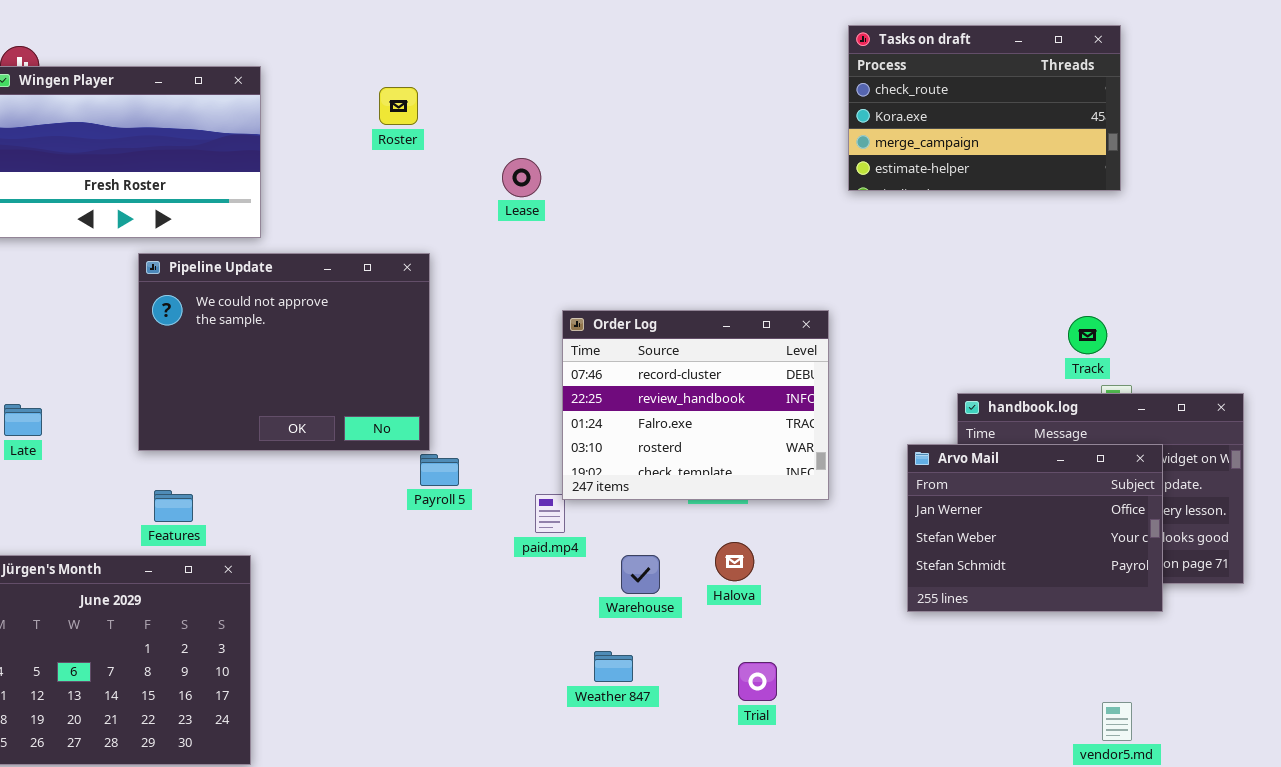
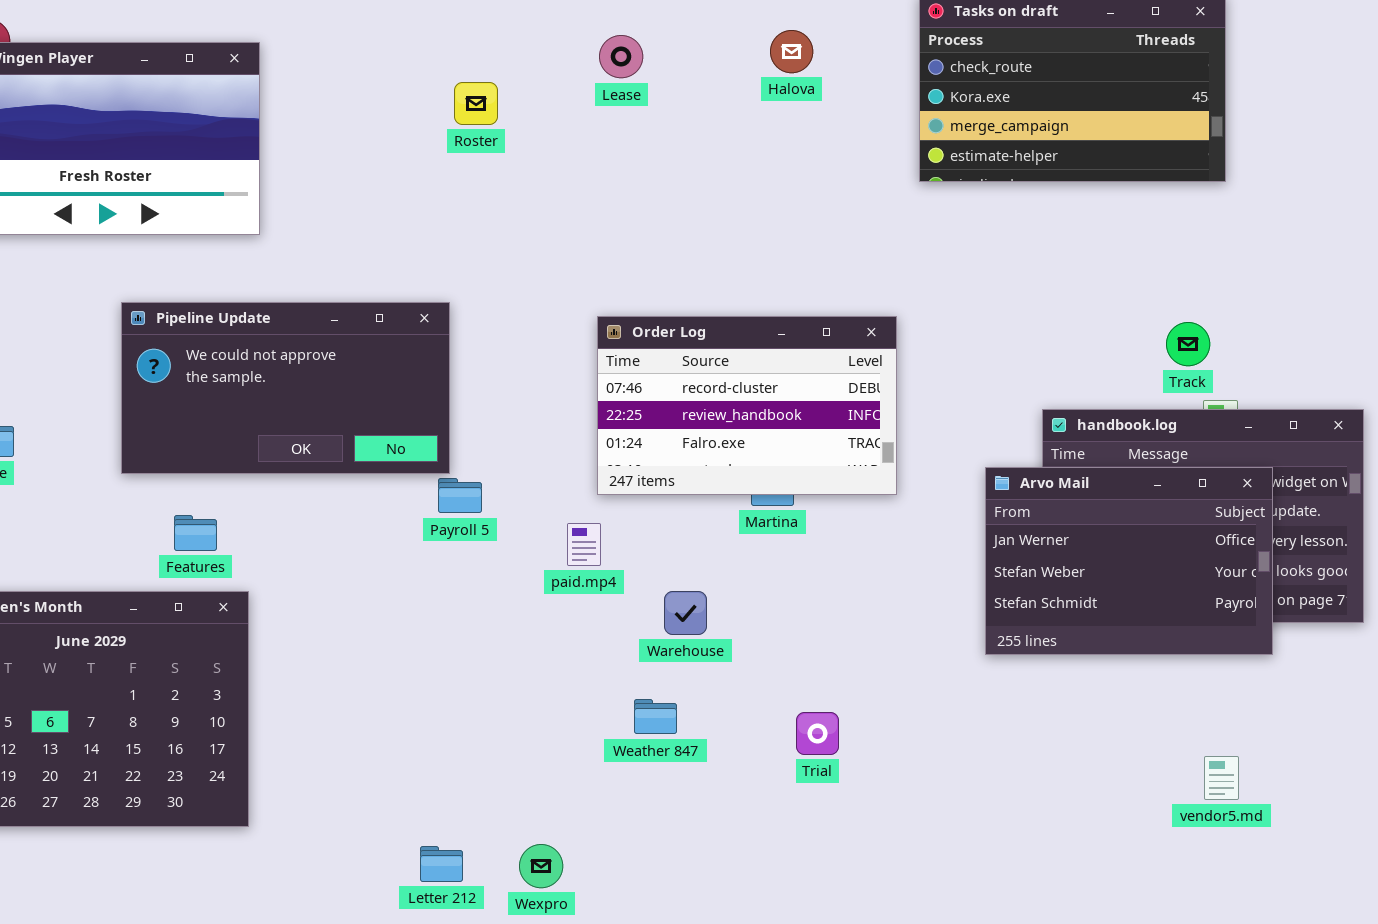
Roster: [379,87,418,125] -> [454,82,498,125], moved
Lease: [502,158,541,197] -> [599,35,643,78], moved
Pipeline Update: [138,253,430,451] -> [121,302,450,474], resized
Order Log: [562,310,829,500] -> [597,316,897,495], resized
Features: [154,490,193,522] -> [174,515,217,551], moved
Halova: [715,542,754,581] -> [770,30,813,73], moved

